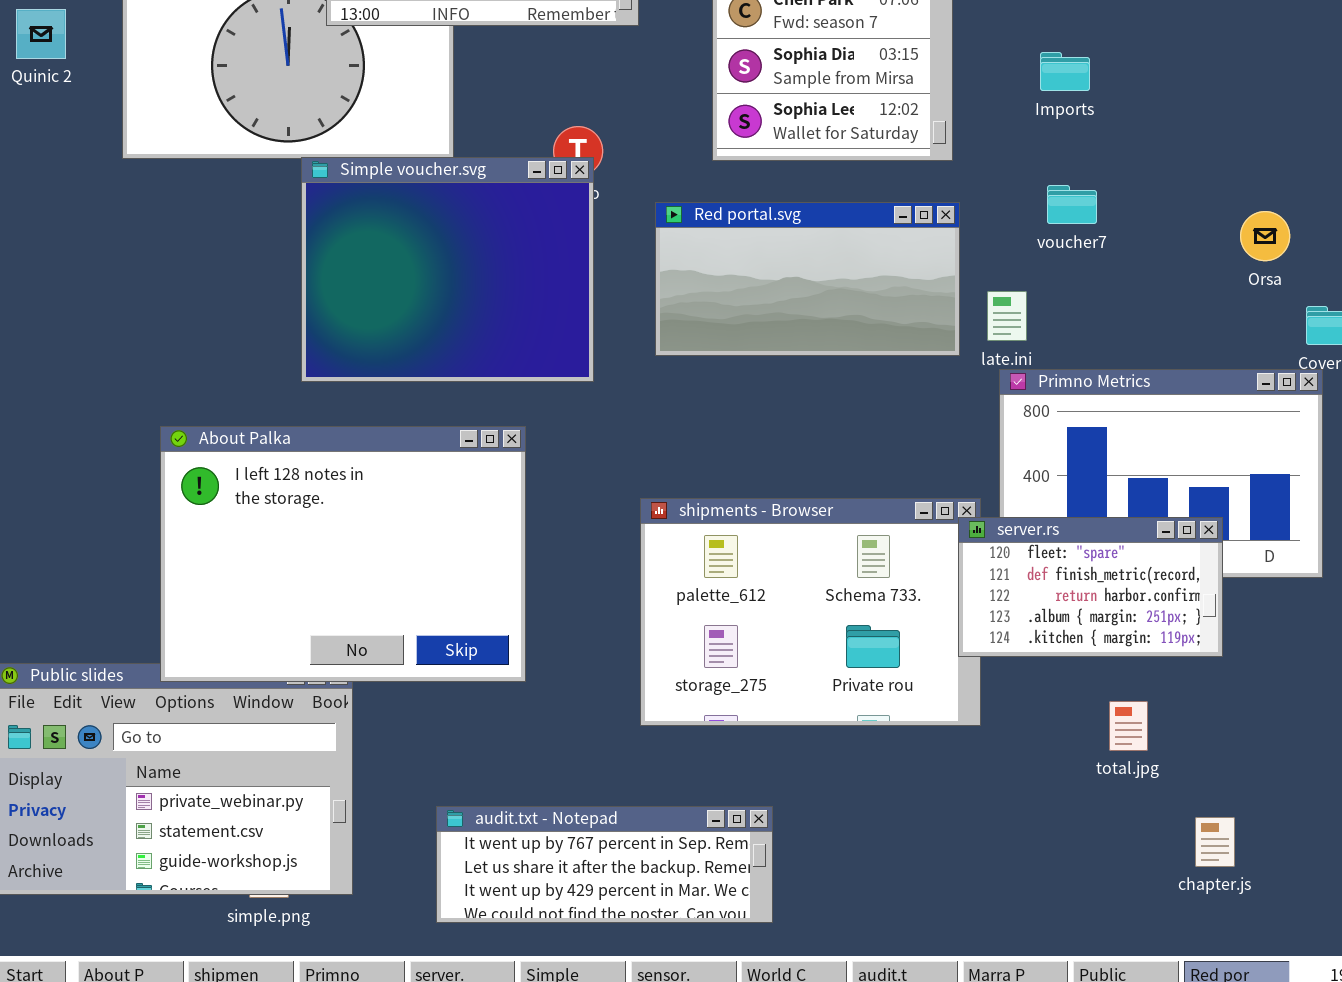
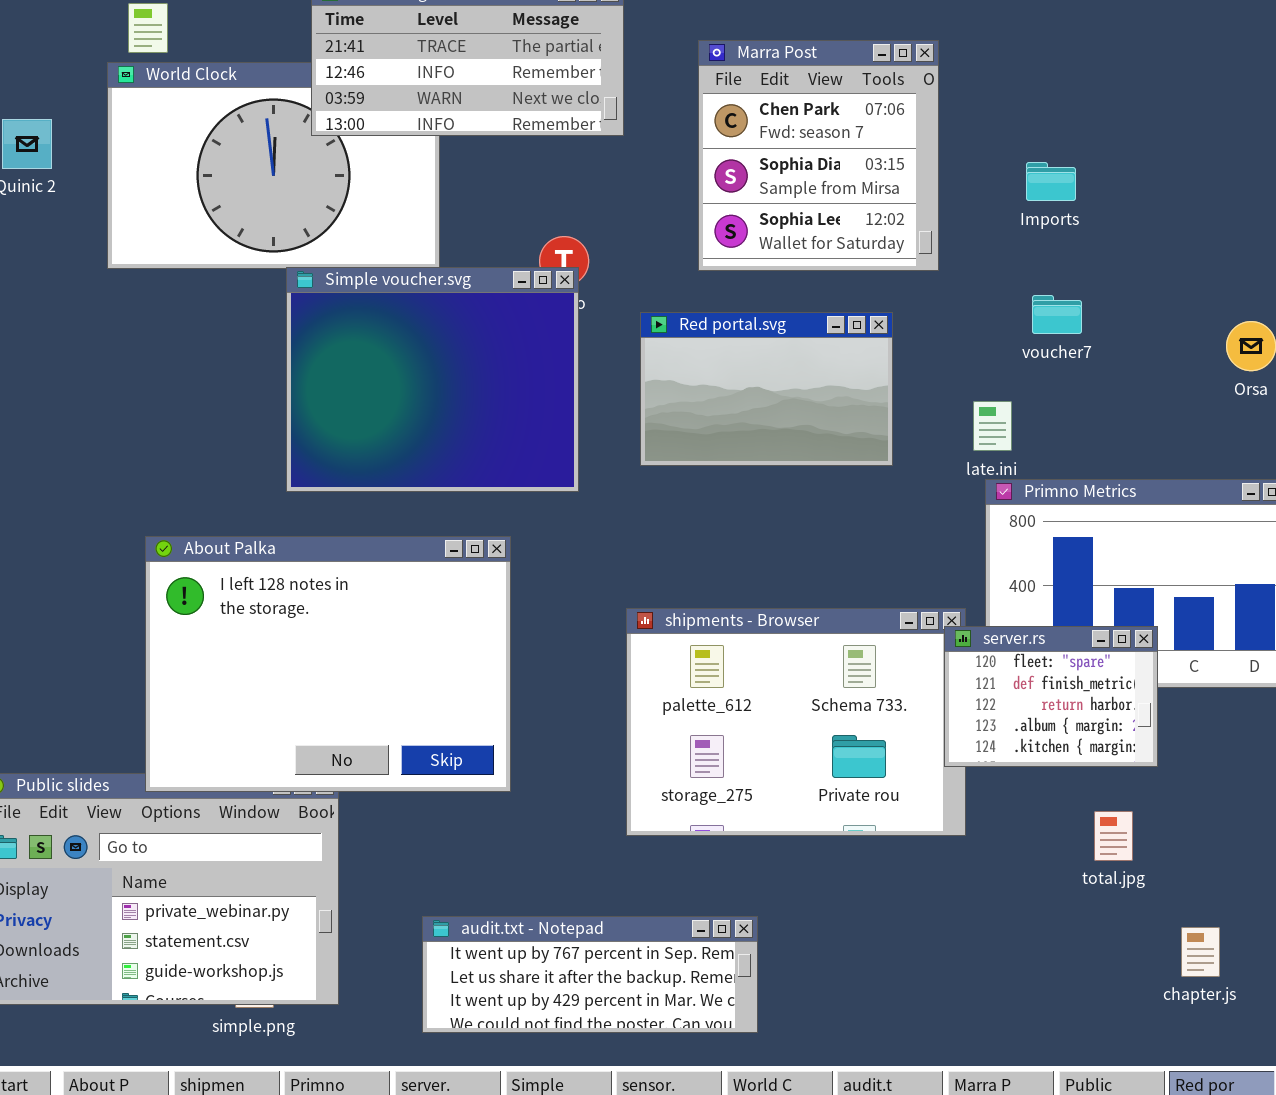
Red portal.svg: [655,202,960,356] -> [640,312,893,466], resized
server.rs: [958,517,1223,657] -> [944,626,1158,767], resized

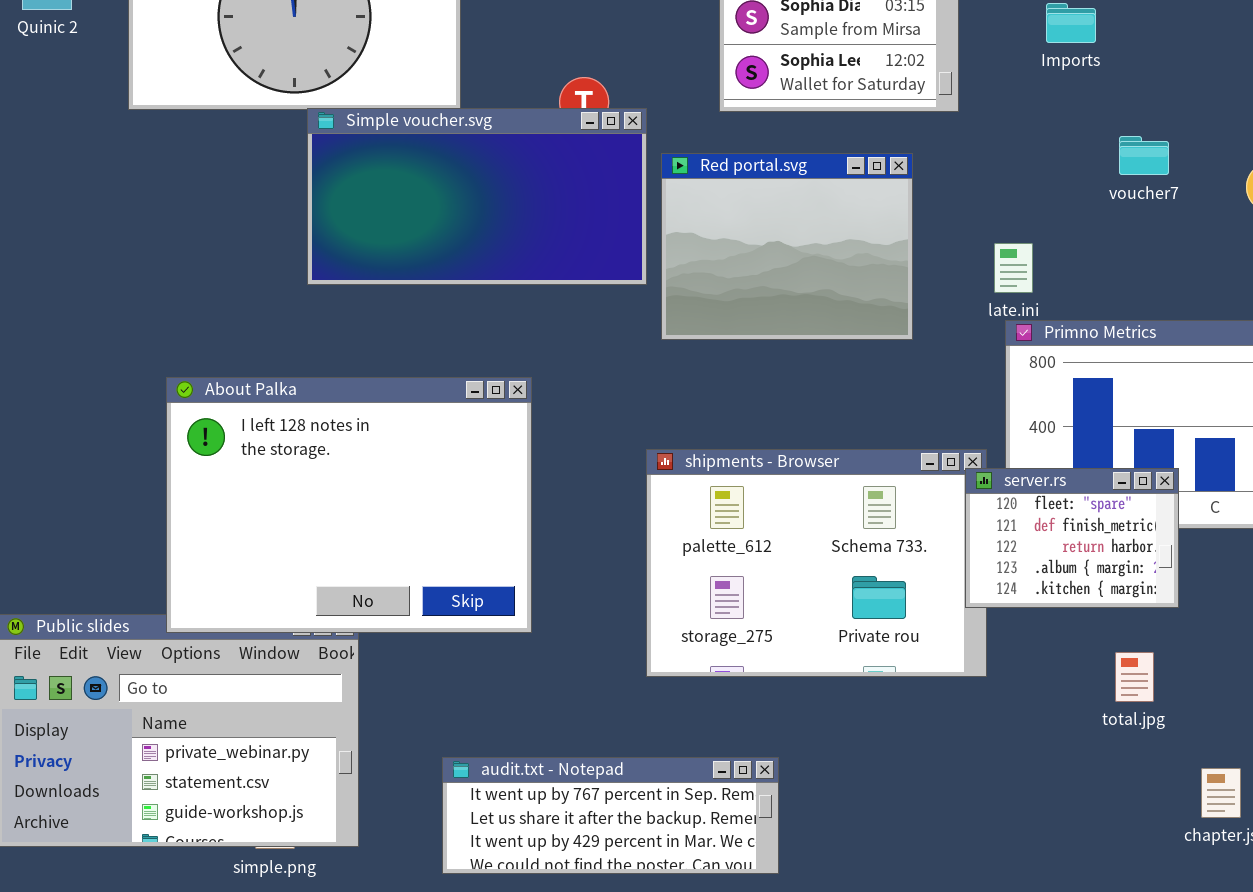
Simple voucher.svg: [286,267,579,492] -> [307,108,647,285], resized
voucher7: [1032,295,1082,334] -> [1119,136,1169,175], moved
Red portal.svg: [640,312,893,466] -> [661,153,913,340], resized

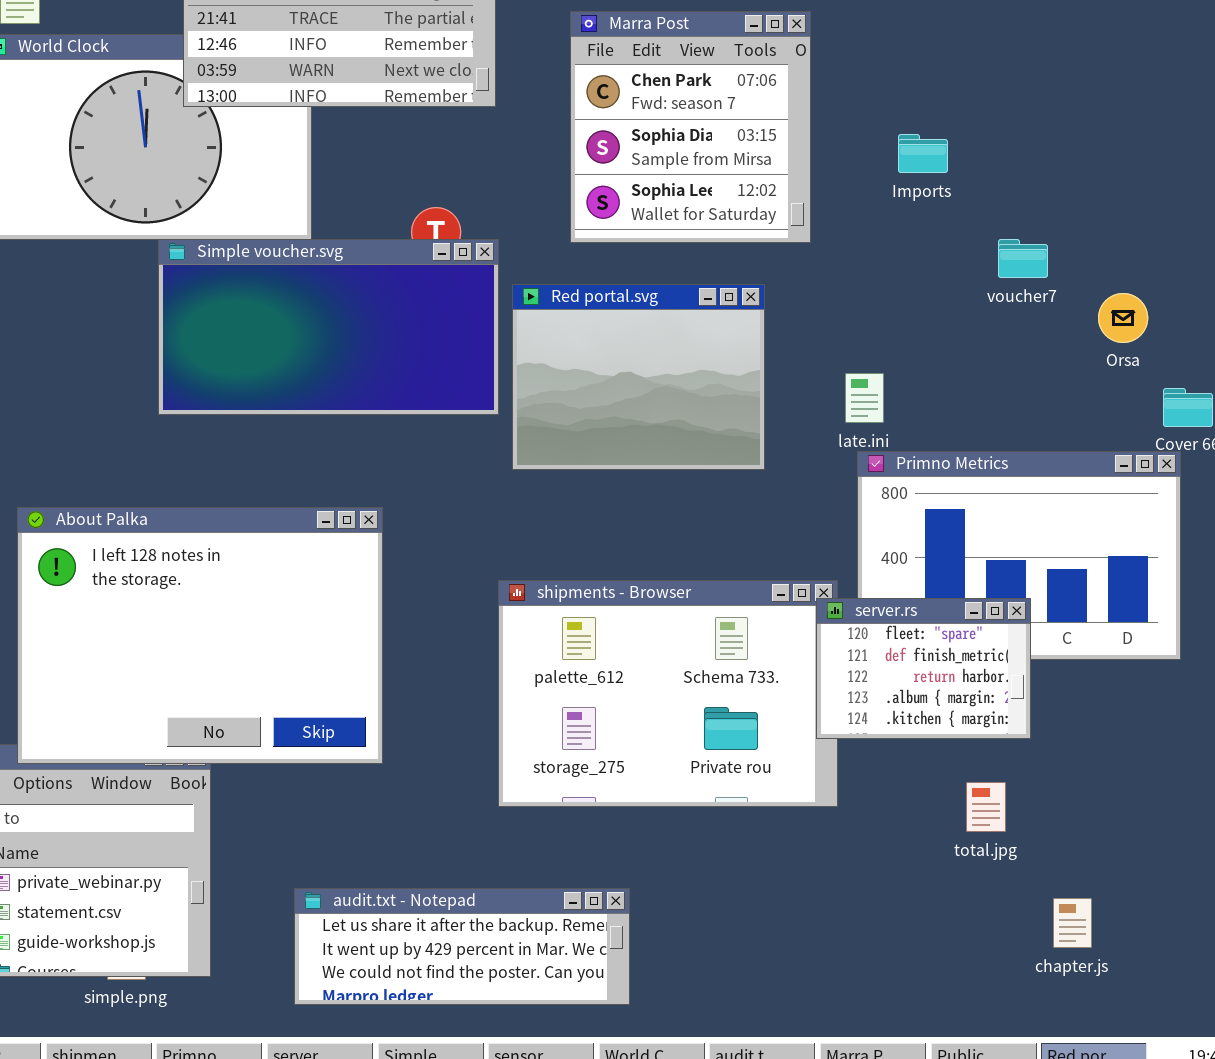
voucher7: [1119,136,1169,175] -> [998,239,1048,278], moved
audit.txt - Notepad: [442,757,779,874] -> [294,888,630,1005], scrolled down 1 row

